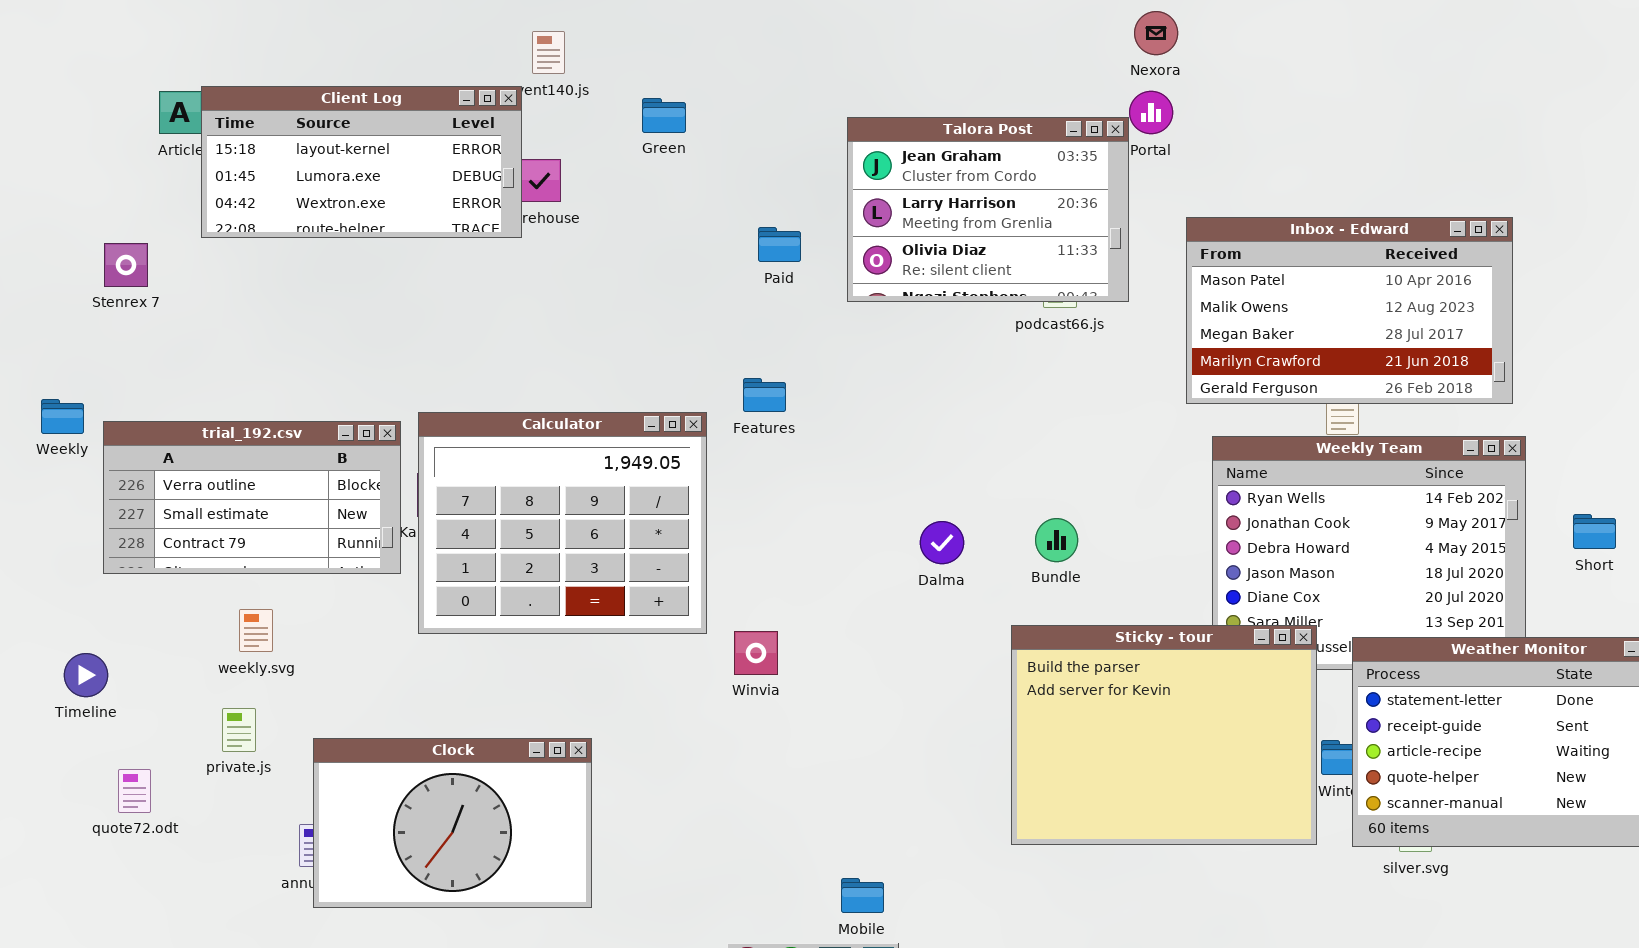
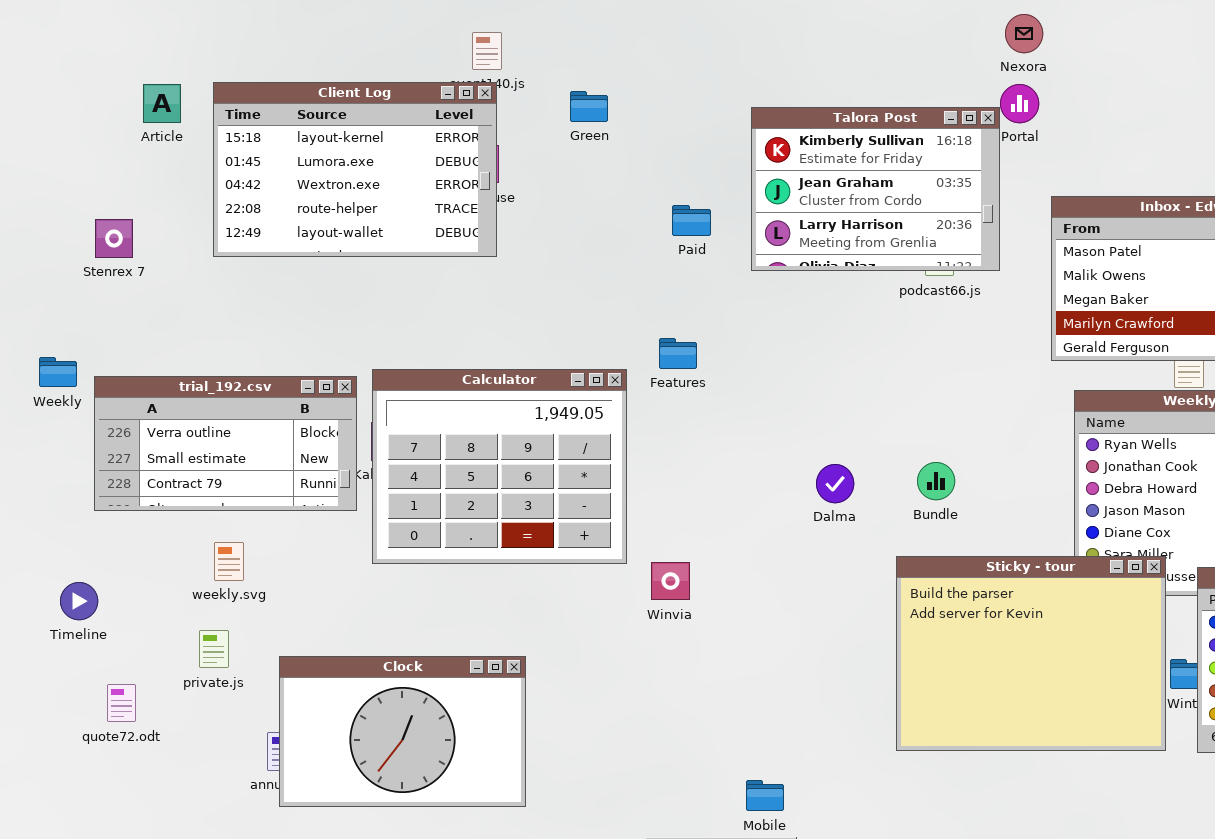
Client Log: [201,86,522,238] -> [213,82,497,257], moved, resized
Talora Post: [847,117,1129,302] -> [751,107,1000,271], scrolled up 1 row

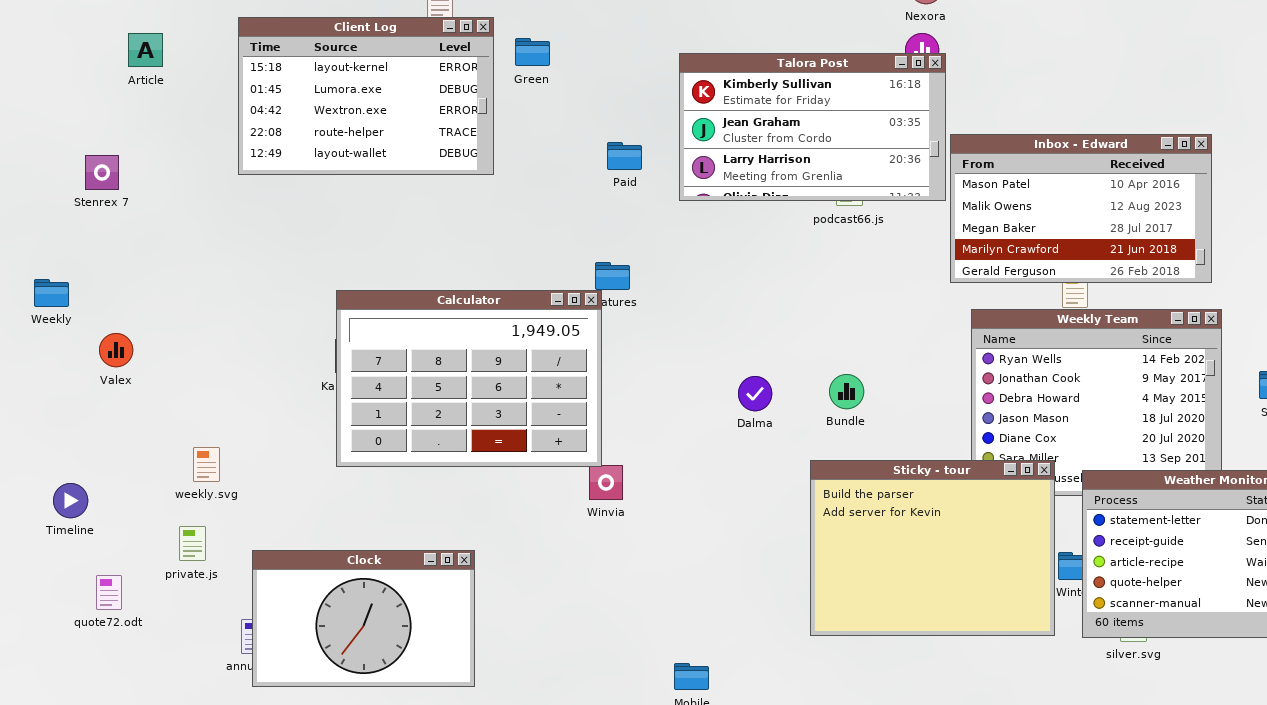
Client Log: [213,82,497,257] -> [238,17,494,175], moved
Talora Post: [751,107,1000,271] -> [679,53,946,201], resized
Calculator: [372,369,627,564] -> [336,290,602,467], resized
trial_192.csv: [94,376,357,511] -> none, closed

